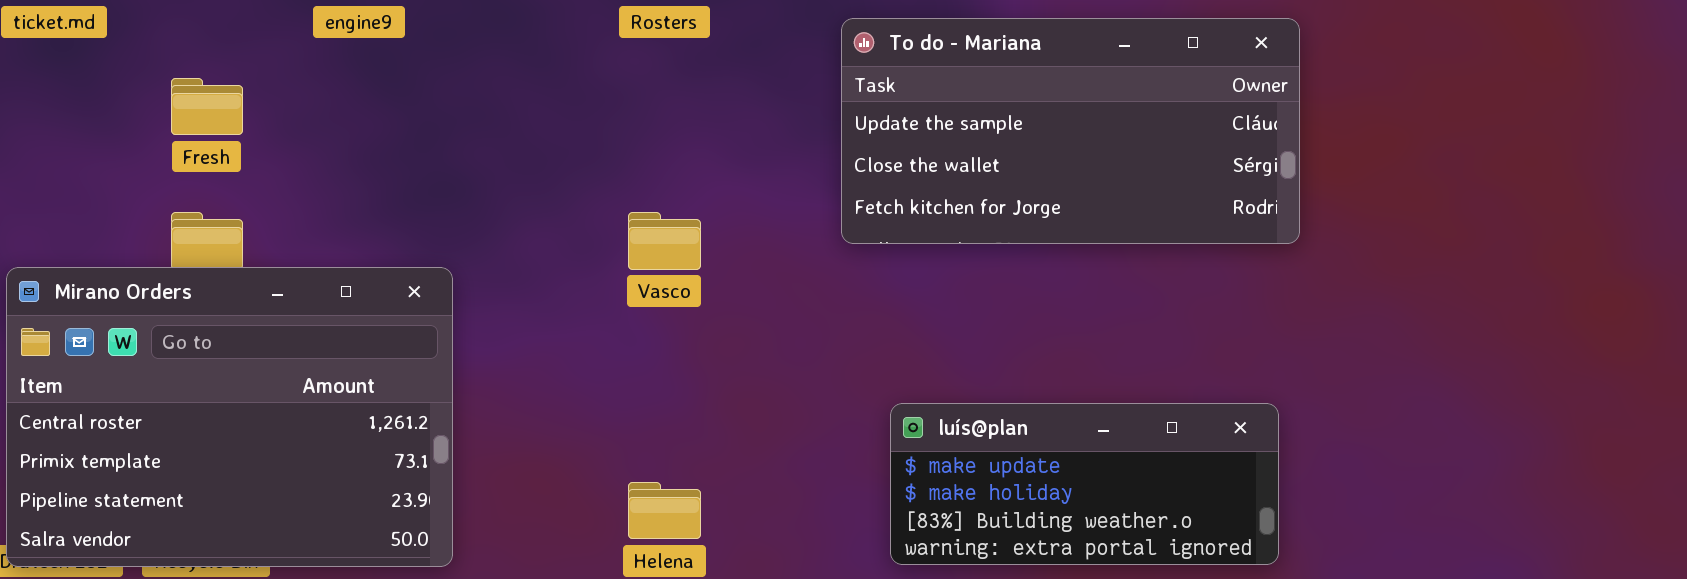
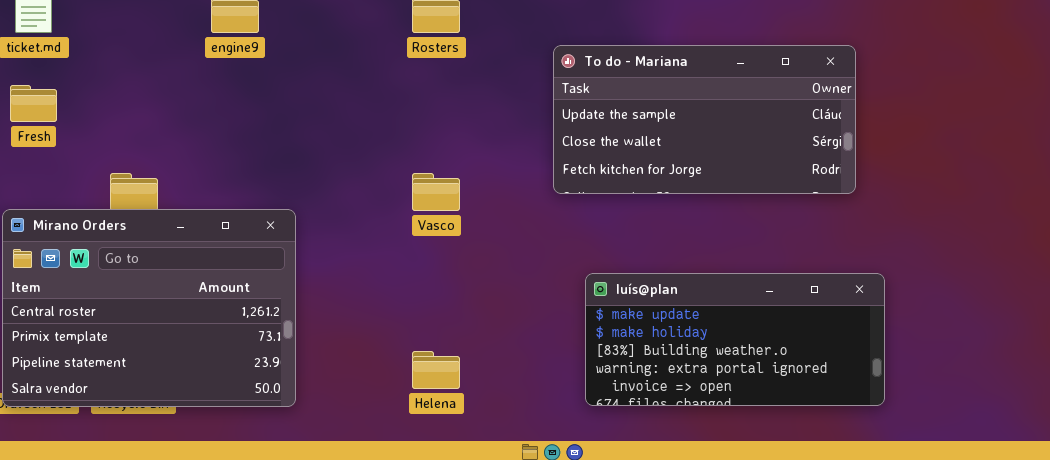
Fresh: [171,78,243,135] -> [10,85,57,122], moved
luís@plan: [890,403,1279,565] -> [585,273,885,406], resized

